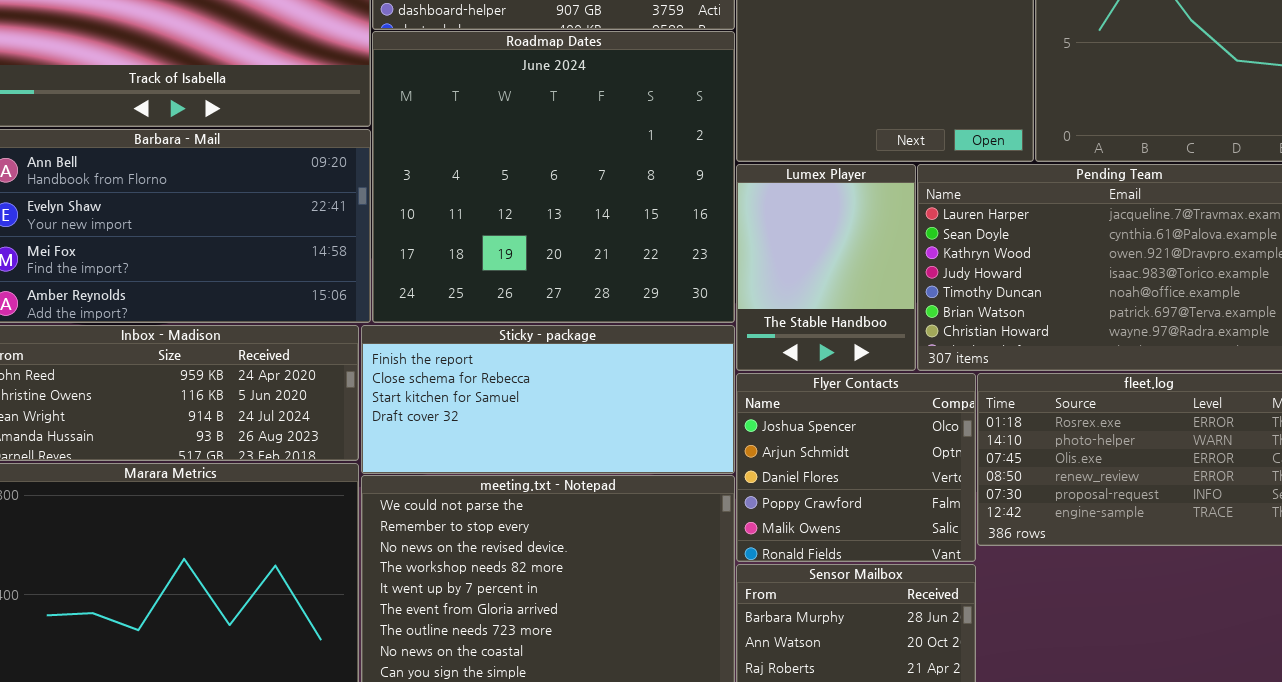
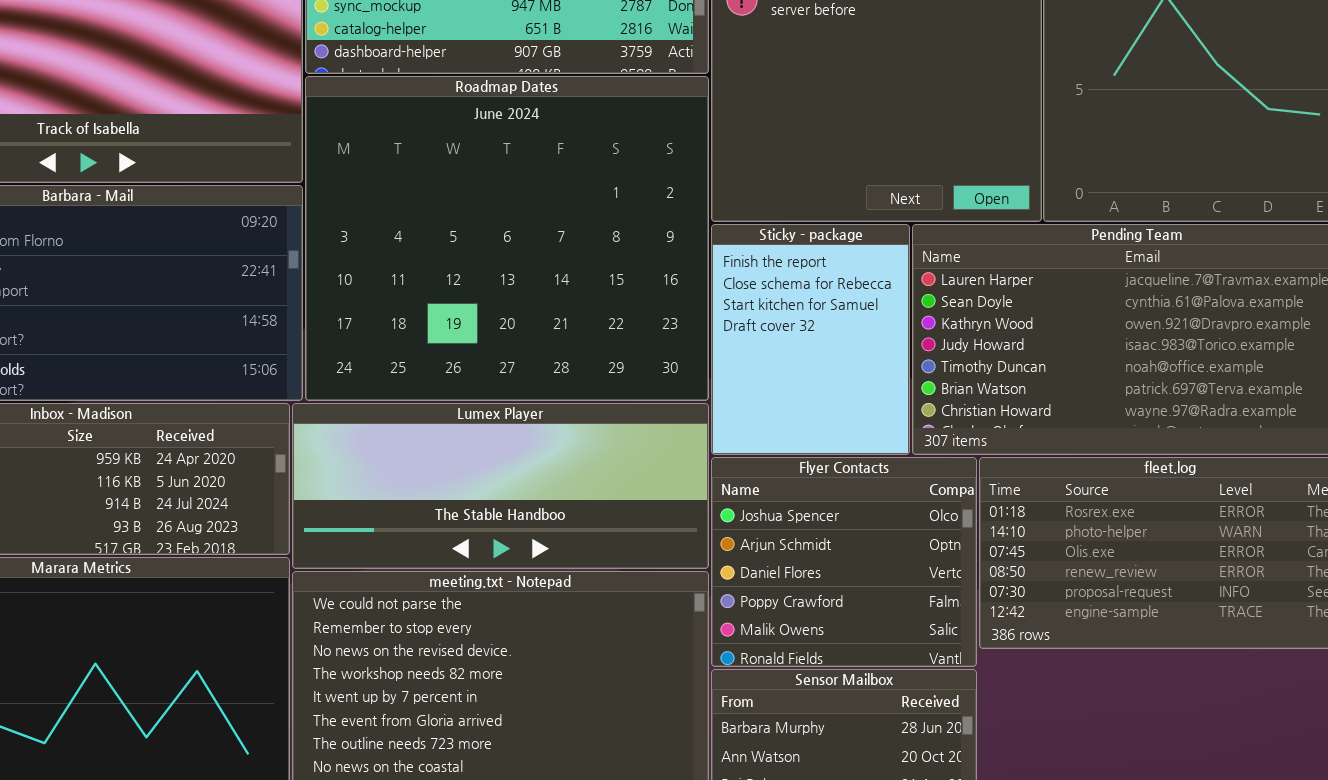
Lumex Player: [736,164,916,371] -> [292,403,709,569], moved, resized
Sticky - package: [361,325,735,474] -> [711,224,910,455], moved, resized

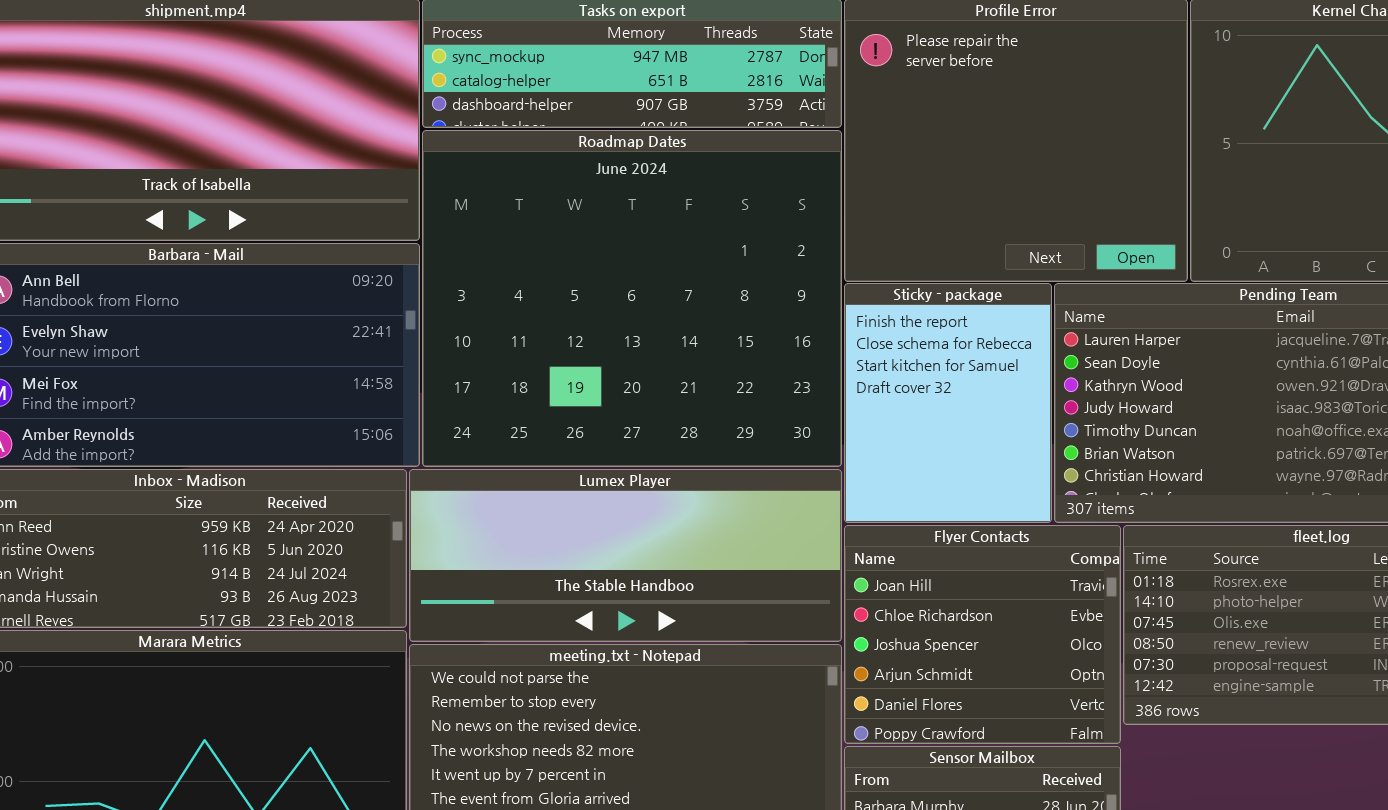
Flyer Contacts: [711,457,977,667] -> [844,525,1121,744], scrolled up 2 rows

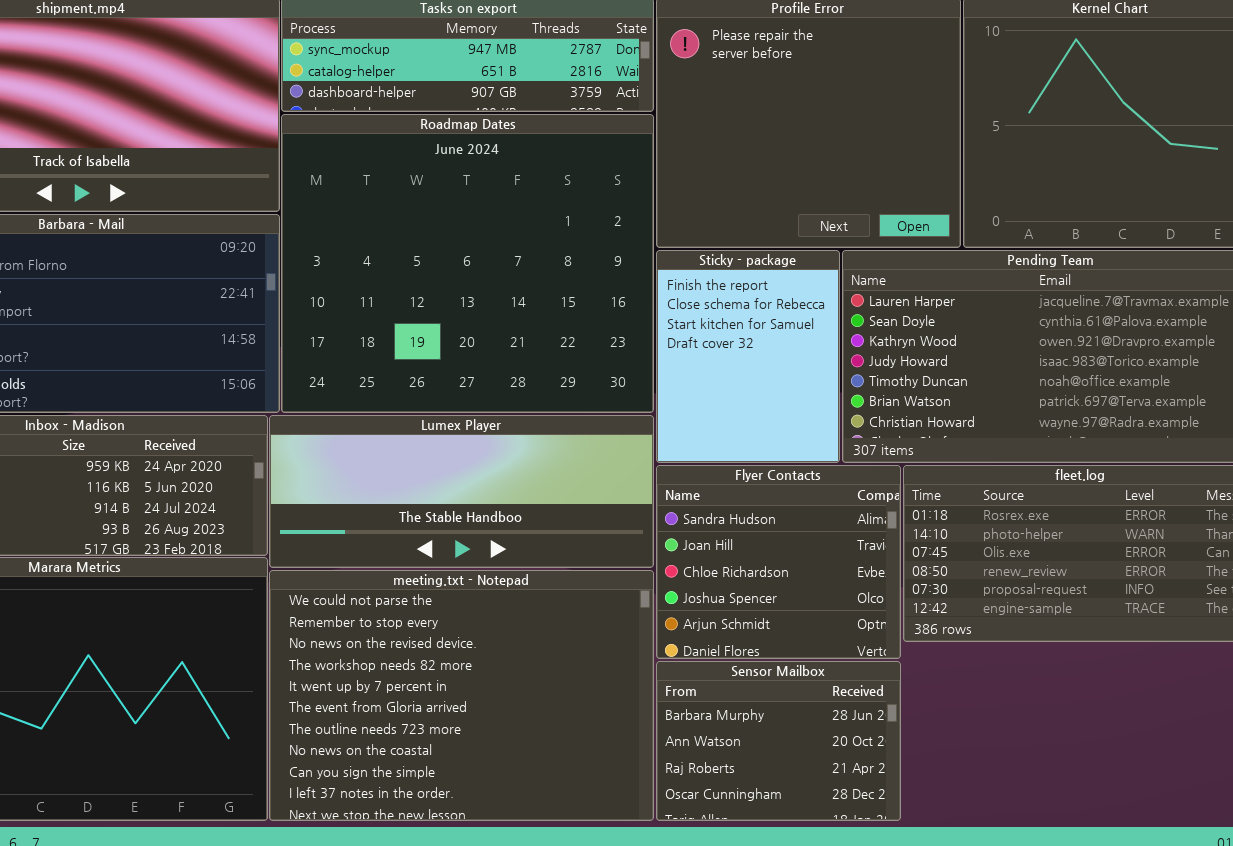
Flyer Contacts: [844,525,1121,744] -> [656,465,901,659], scrolled up 1 row

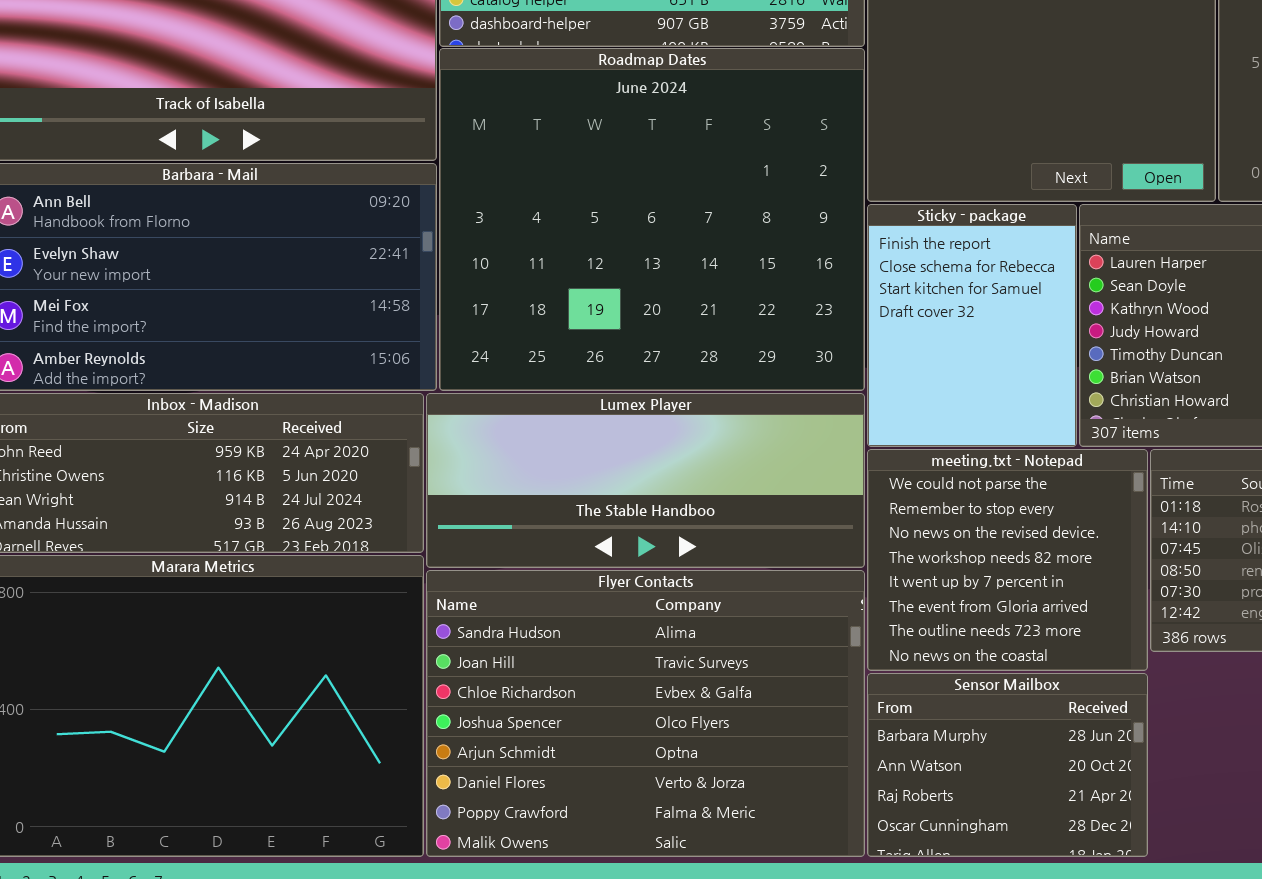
Flyer Contacts: [656,465,901,659] -> [426,570,865,857], moved, resized
meeting.txt - Notepad: [269,570,654,821] -> [867,449,1148,671], moved, resized

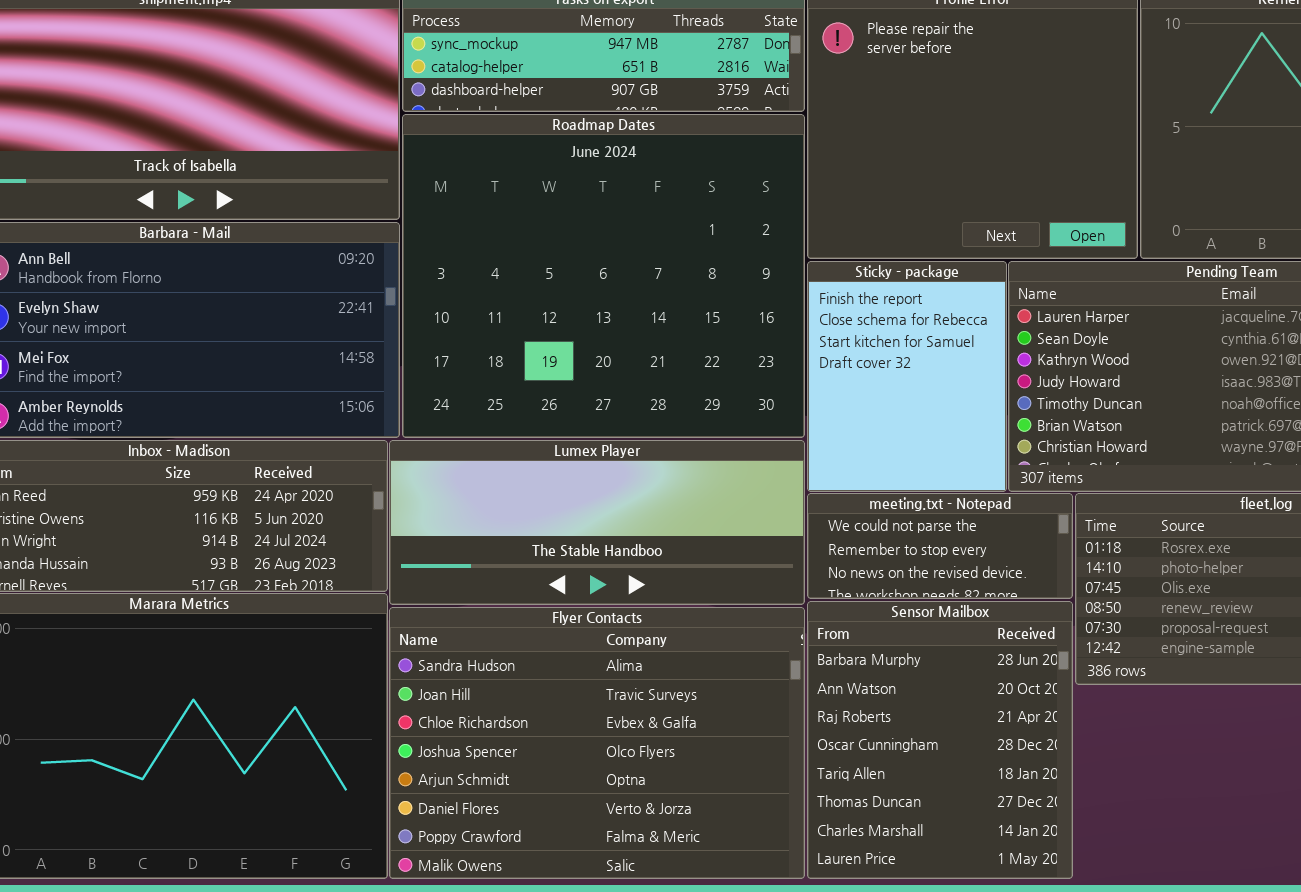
meeting.txt - Notepad: [867,449,1148,671] -> [807,493,1073,599], resized
Sensor Mailbox: [867,673,1148,857] -> [807,601,1073,879], resized

